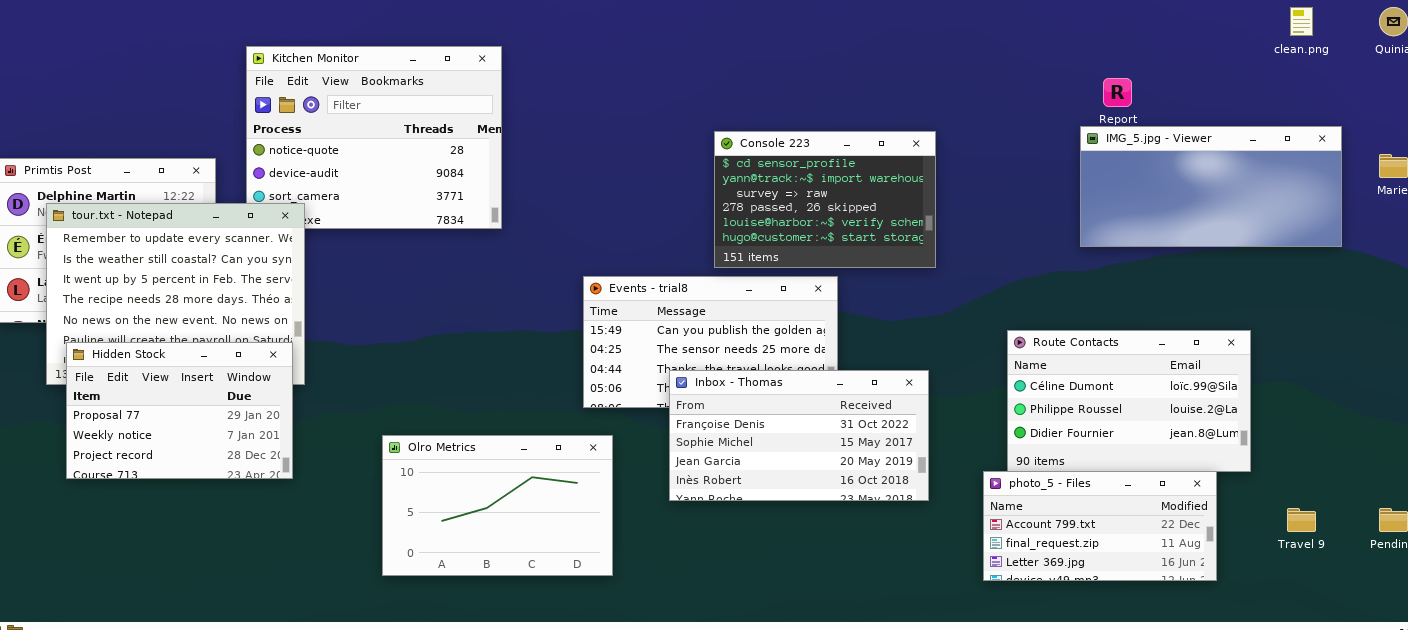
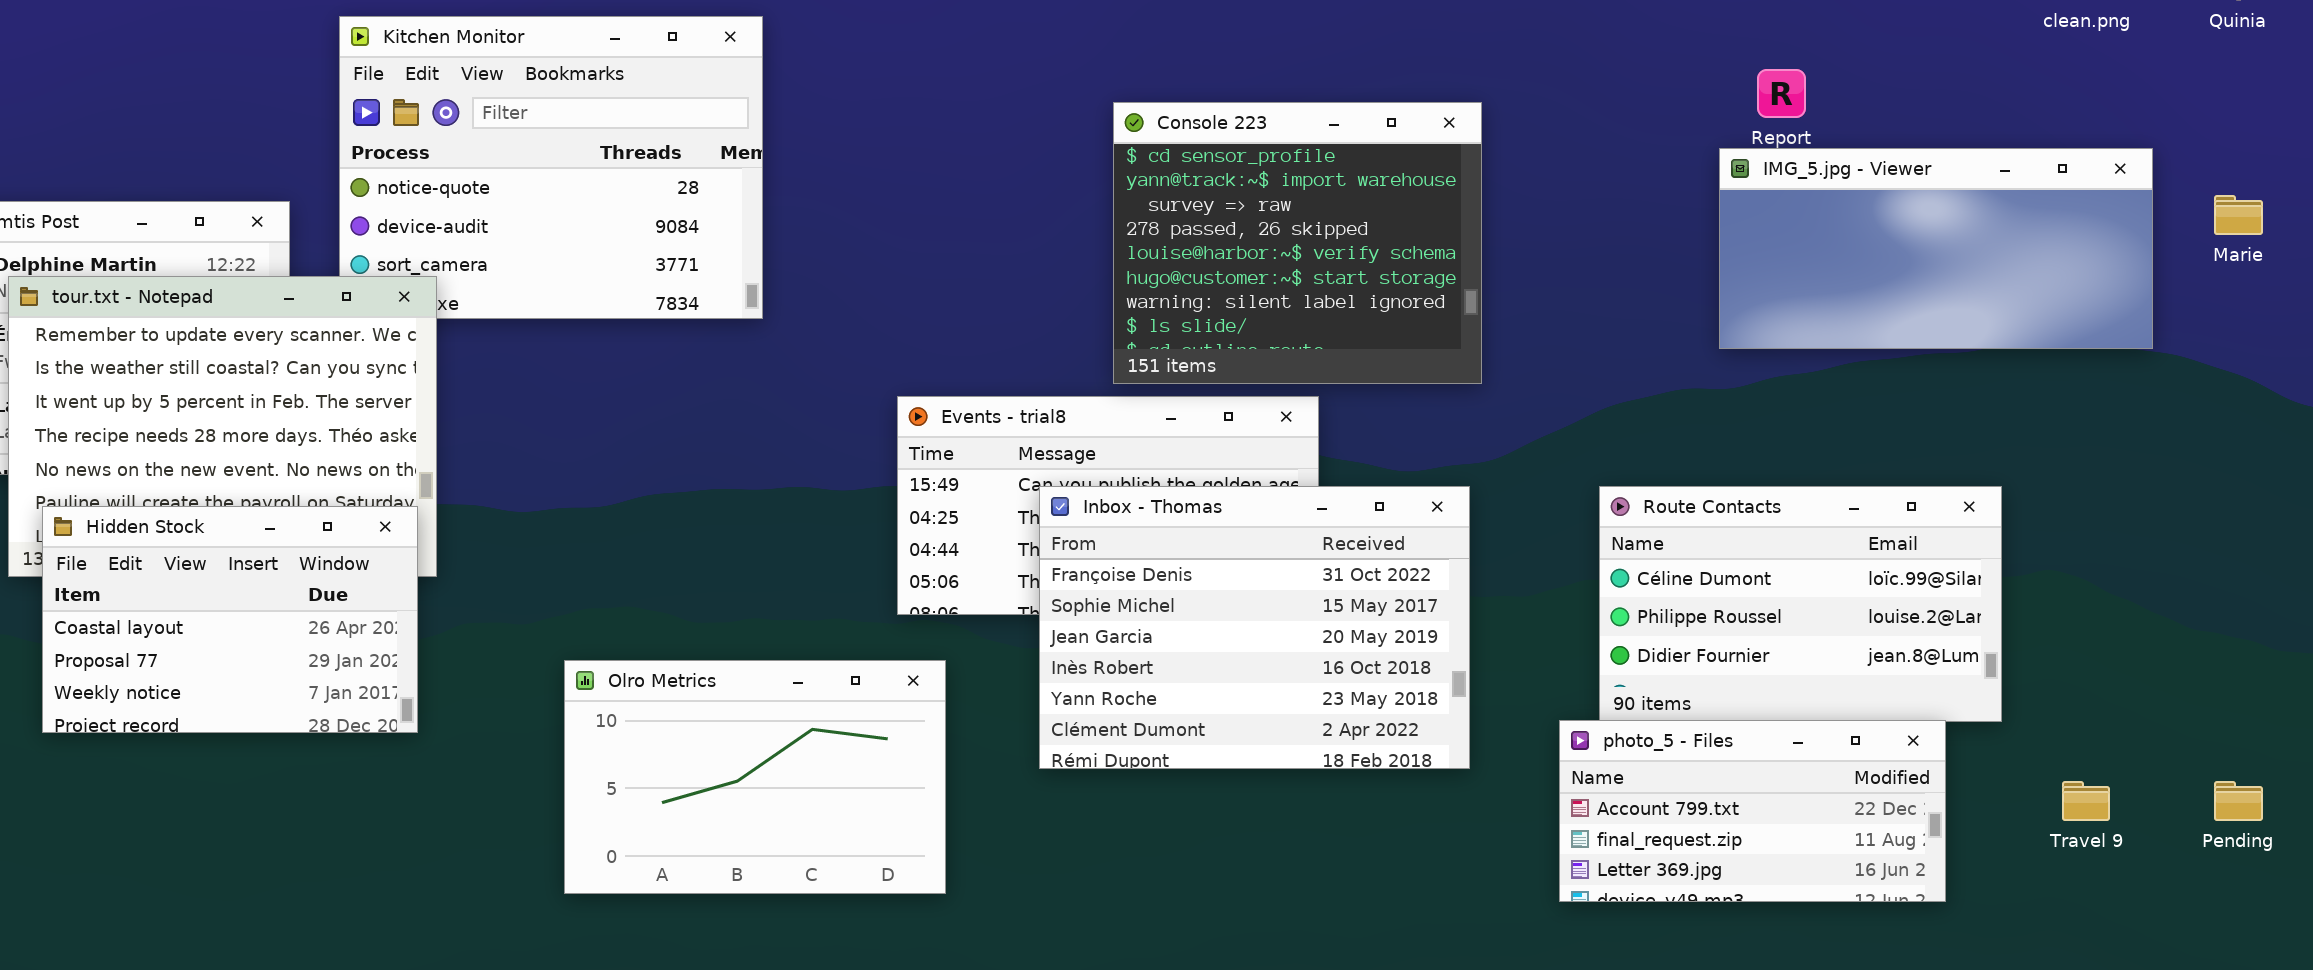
Console 223: [714,131,936,268] -> [1113,102,1482,384], resized
Hidden Stock: [66,342,293,479] -> [42,506,418,733], scrolled up 1 row
Inbox - Thomas: [669,370,929,501] -> [1039,486,1470,769], resized

